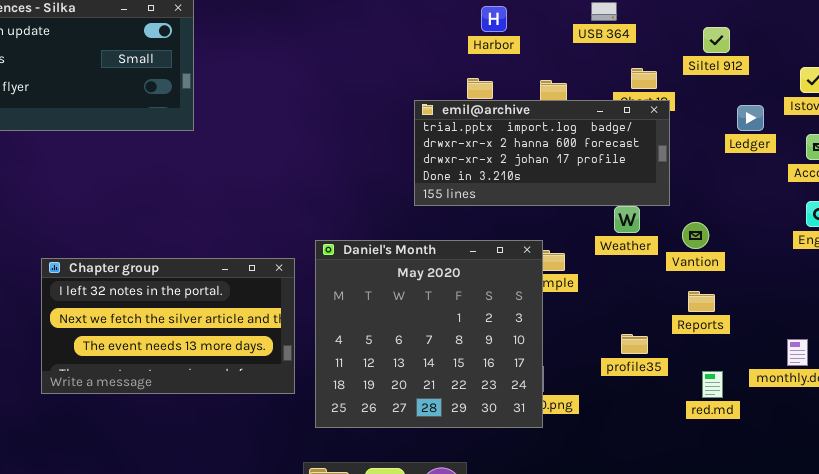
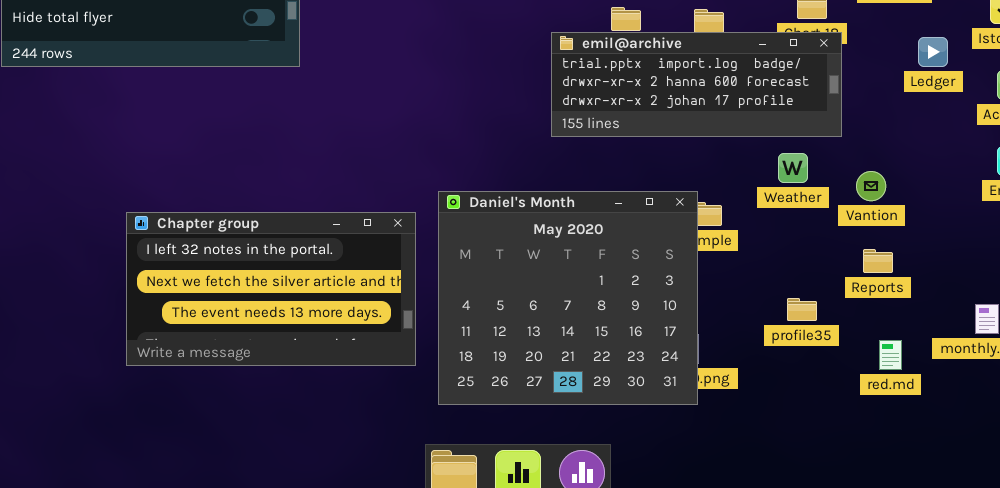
emil@archive: [414,100,670,206] -> [551,32,842,137], resized

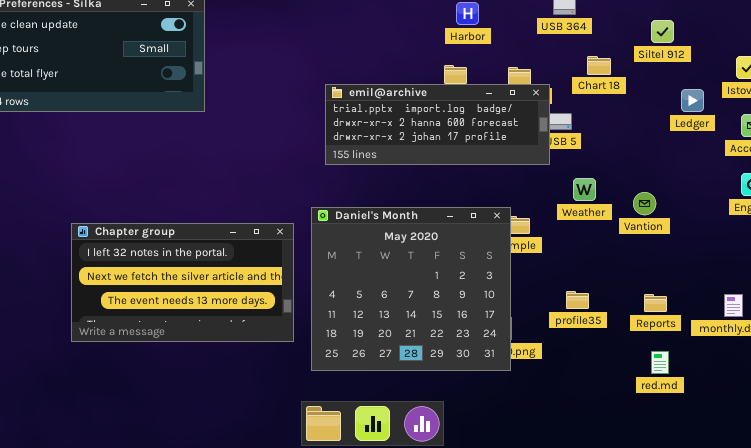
emil@archive: [551,32,842,137] -> [325,84,550,165], moved
Reports: [863,249,893,273] -> [644,294,667,312], moved
profile35: [787,298,817,321] -> [566,291,589,309], moved
red.md: [879,340,902,370] -> [651,351,669,374], moved

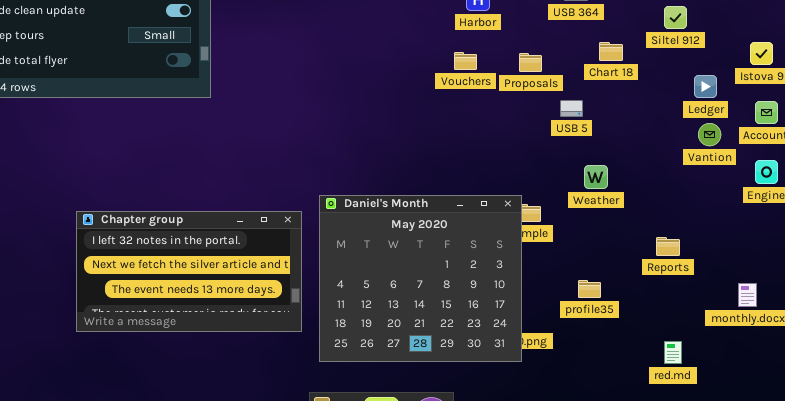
emil@archive: [325,84,550,165] -> none, closed
Vantion: [633,192,656,215] -> [698,123,721,146], moved
Reports: [644,294,667,312] -> [656,237,680,256], moved

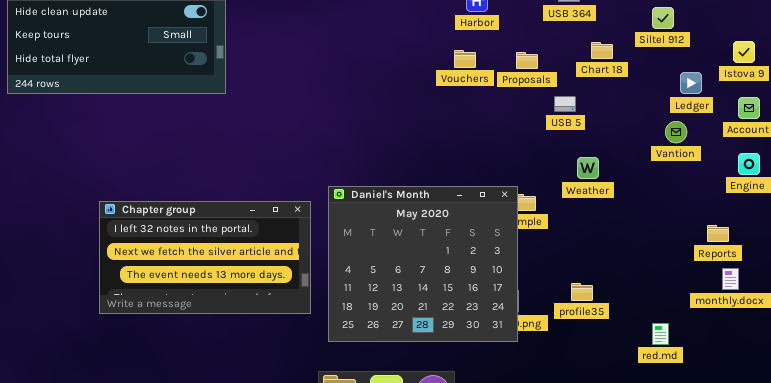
Vantion: [698,123,721,146] -> [665,121,687,143], moved
Reports: [656,237,680,256] -> [707,225,729,242], moved
profile35: [578,280,601,298] -> [571,283,593,301], moved

